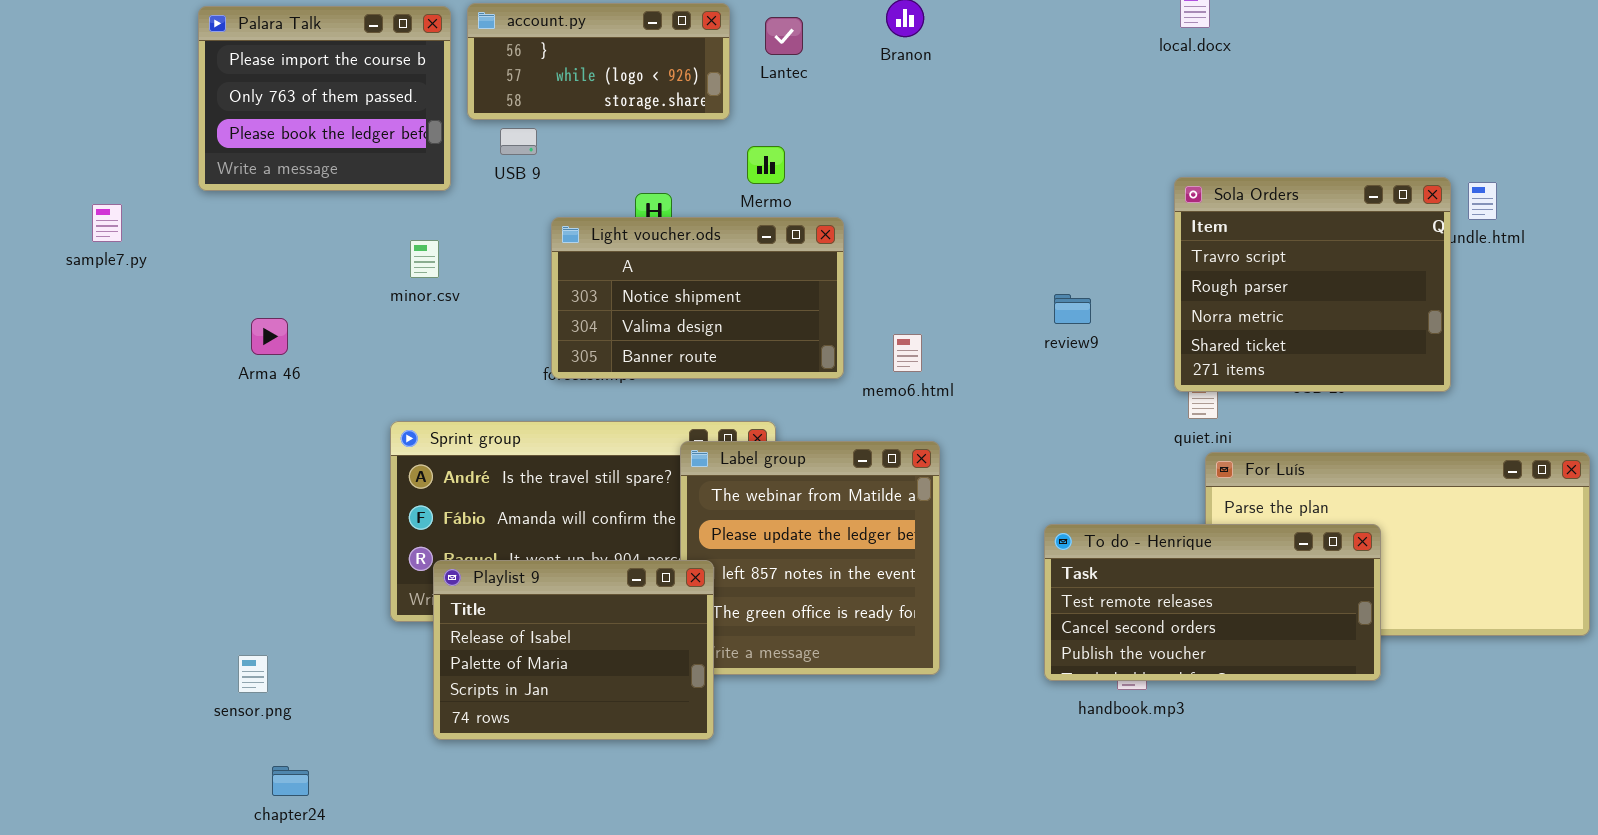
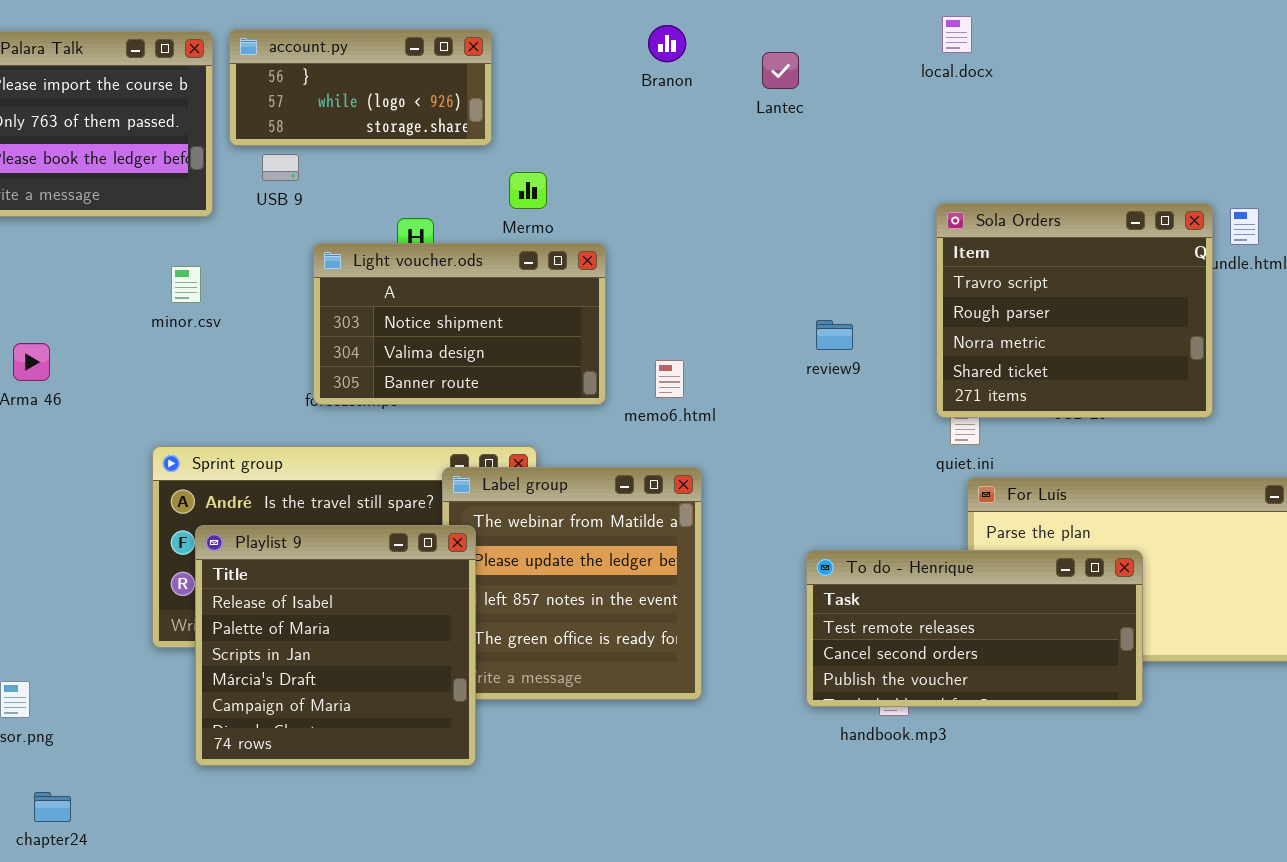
Lantec: [765,17,803,55] -> [762,52,799,89], moved
Playlist 9: [433,560,714,740] -> [195,525,476,766], resized

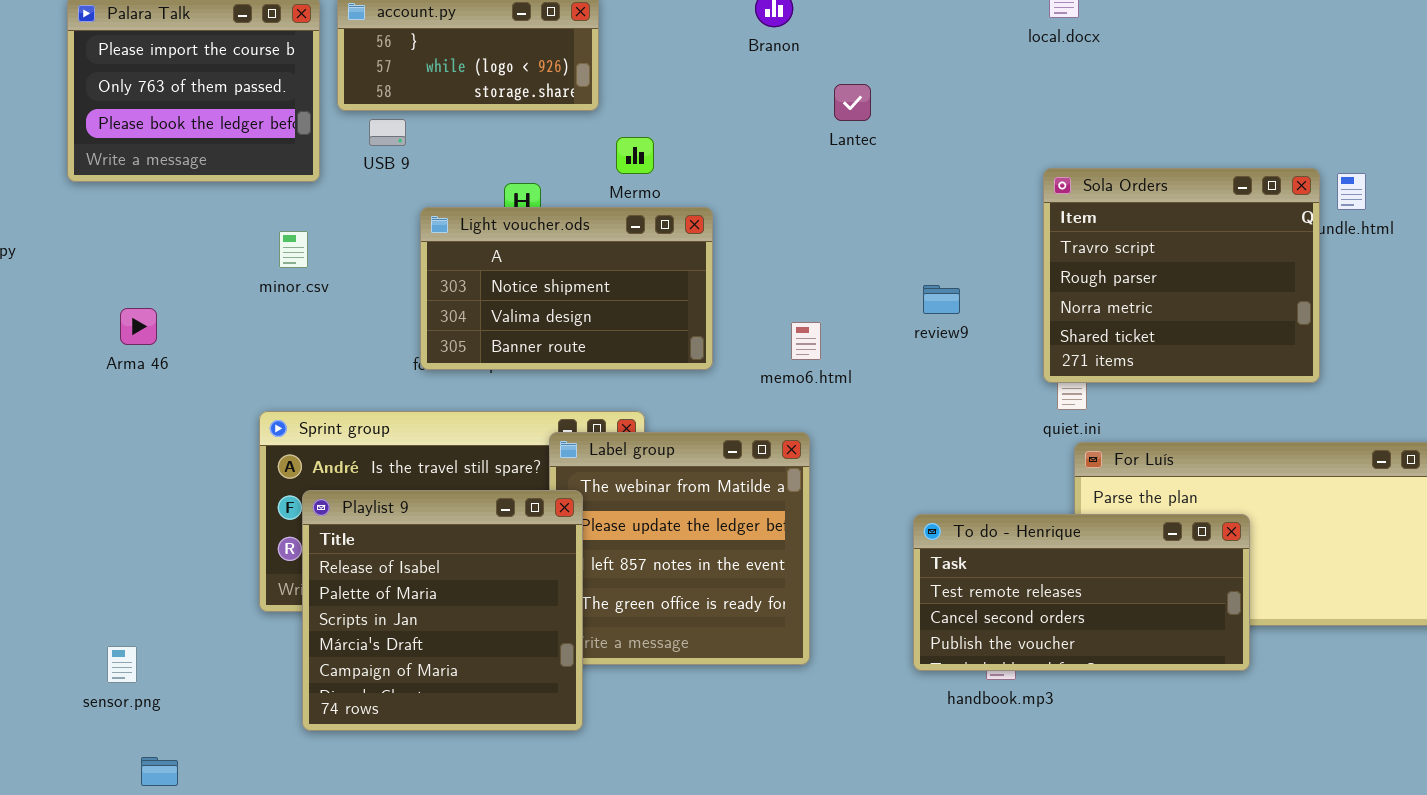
Lantec: [762,52,799,89] -> [834,84,871,121], moved
memo6.html: [655,360,684,398] -> [791,322,821,360], moved

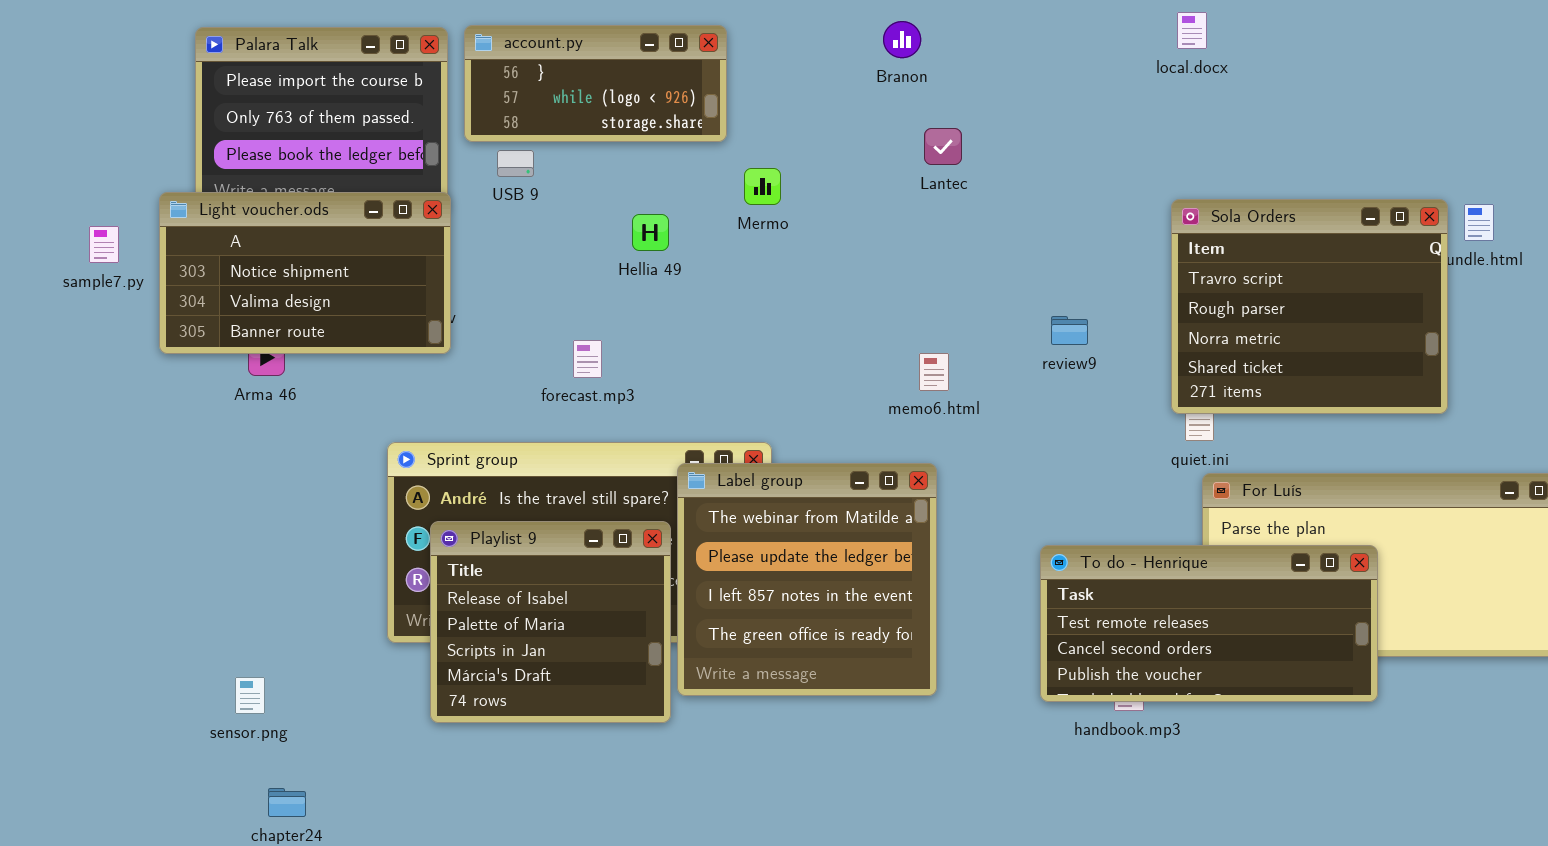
Lantec: [834,84,871,121] -> [924,128,962,165], moved
Light voucher.ods: [420,207,713,370] -> [159,192,451,354], moved
Playlist 9: [302,490,583,731] -> [430,521,671,723], resized

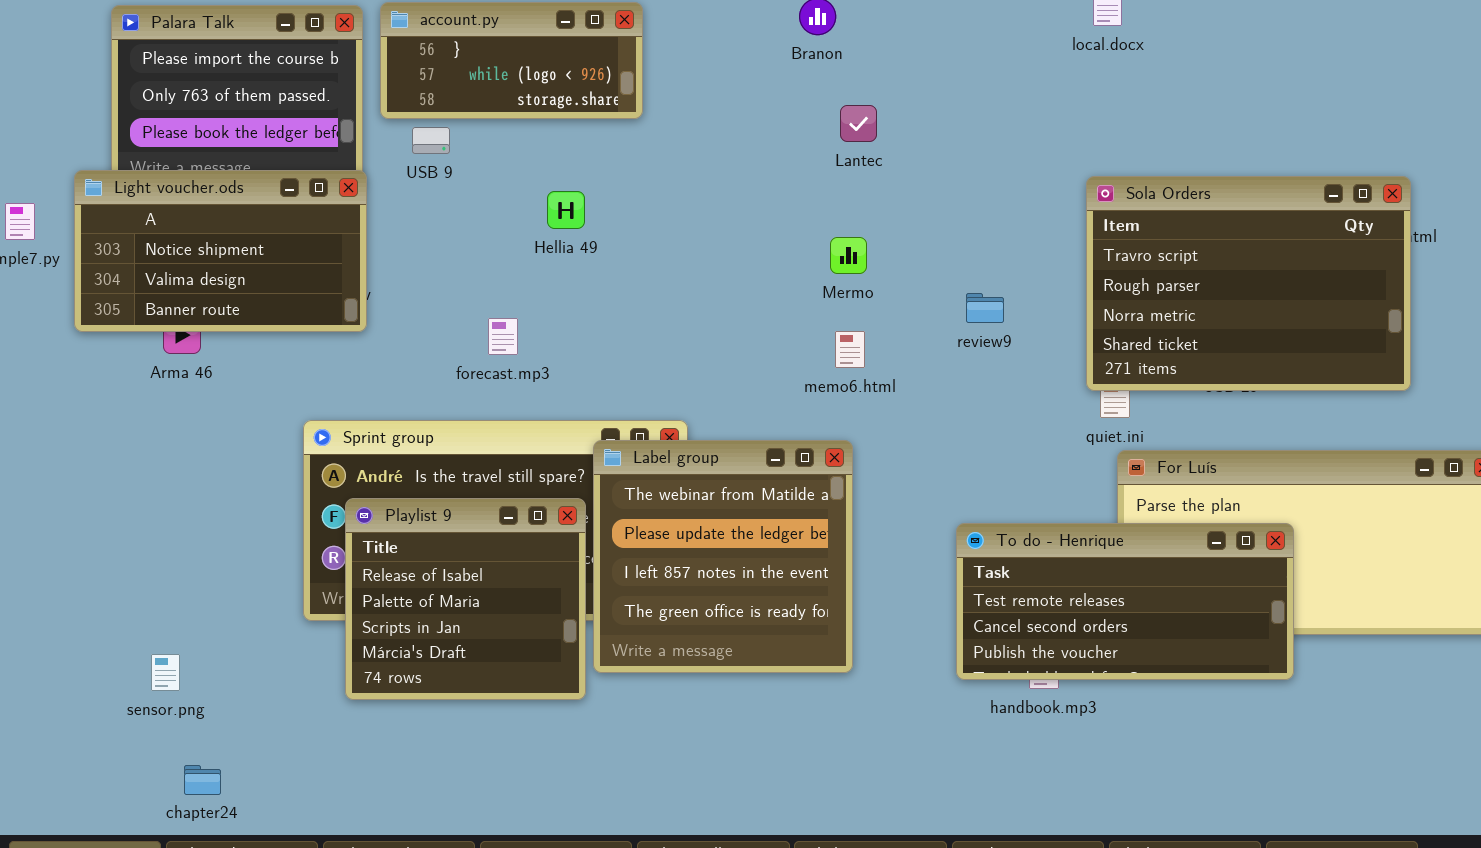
Mermo: [744,168,781,205] -> [830,237,867,274], moved
Sola Orders: [1171,199,1448,414] -> [1086,176,1411,391], resized

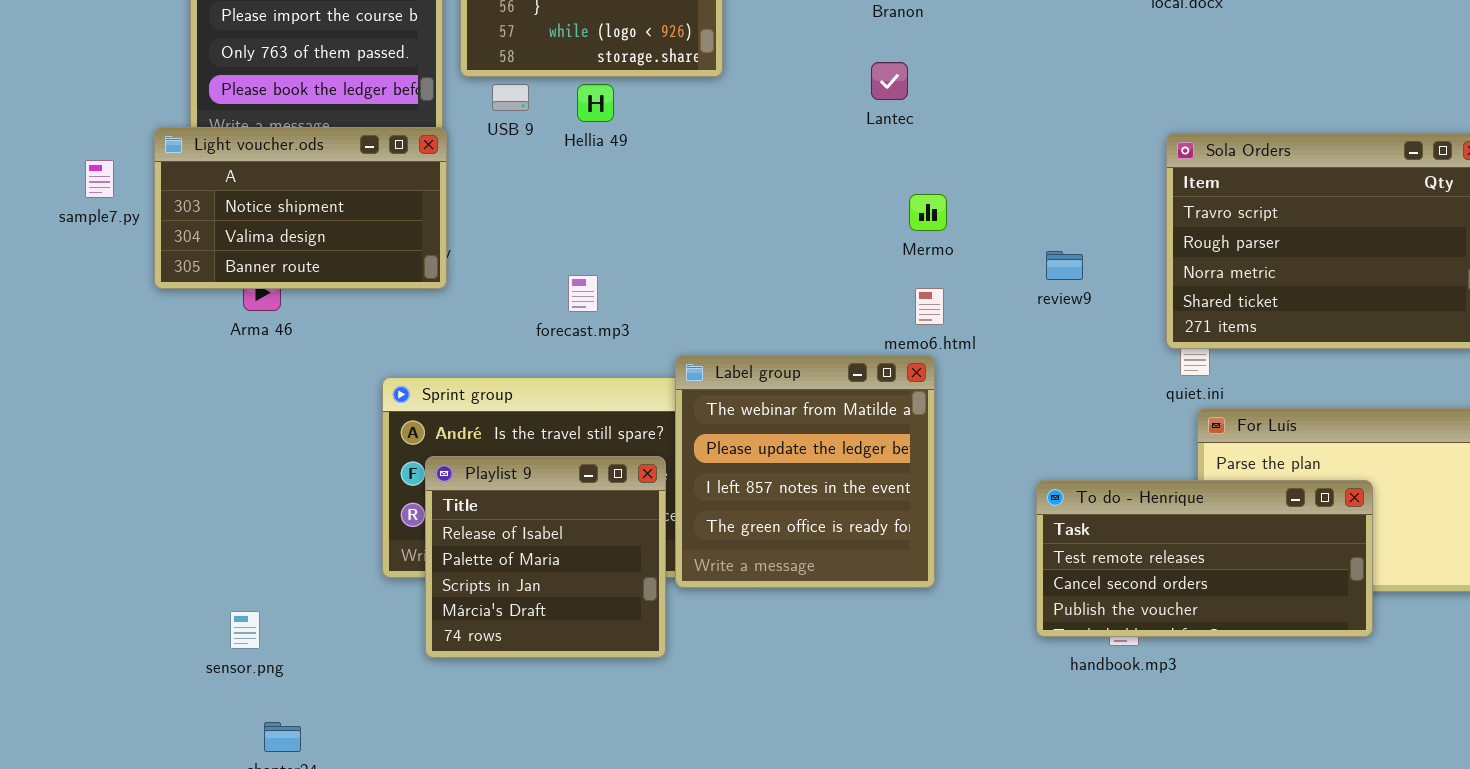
Lantec: [840,105,877,142] -> [871,62,908,100], moved
Hellia 49: [547,191,585,229] -> [577,84,614,122], moved
Label group: [593,440,853,673] -> [675,355,935,588], moved

